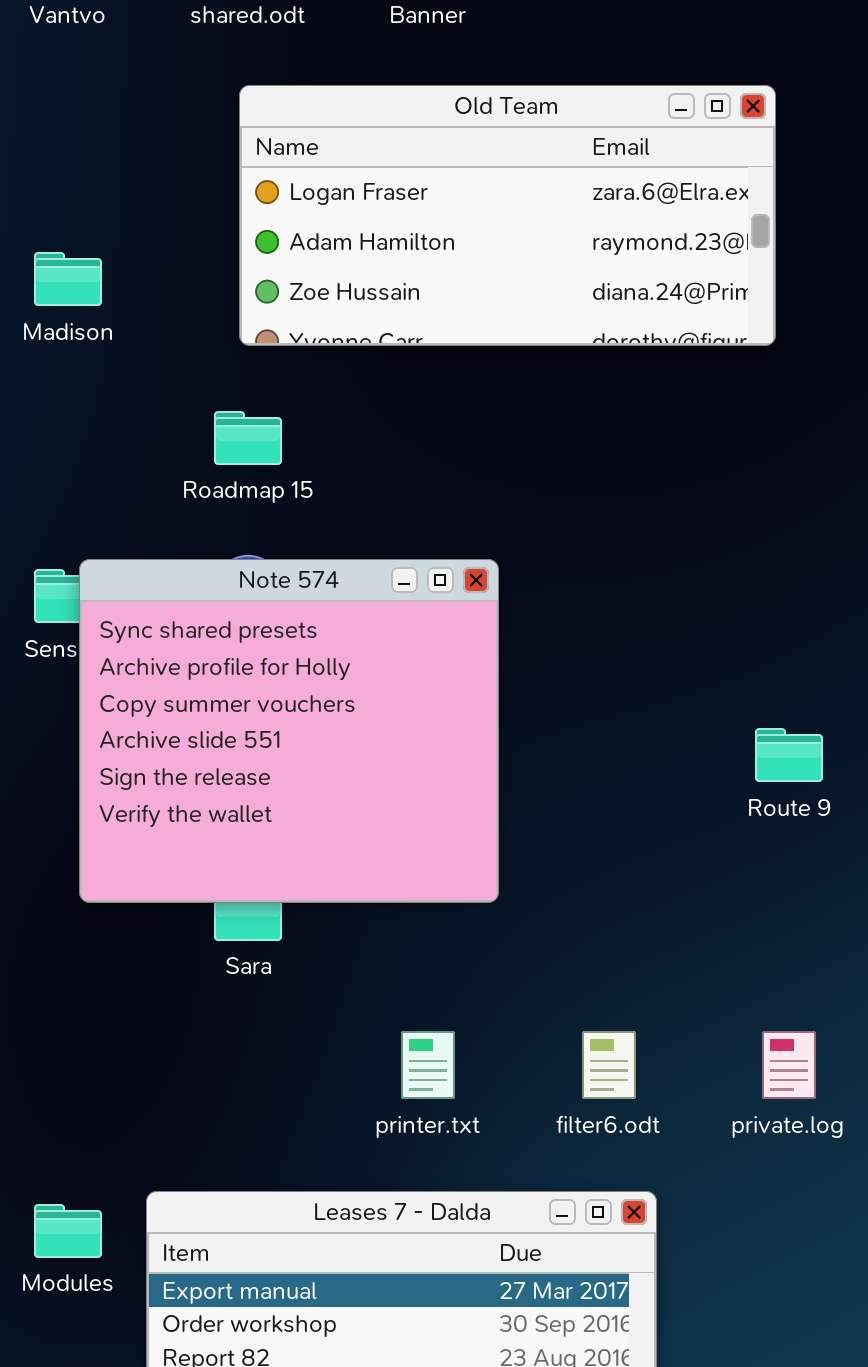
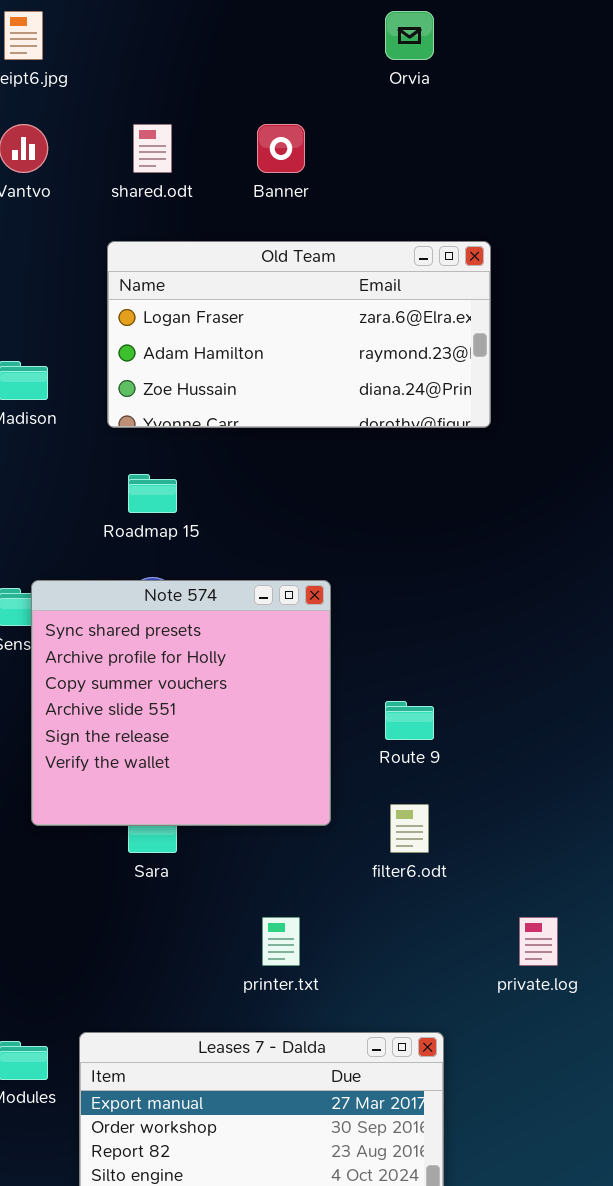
Old Team: [239,85,776,346] -> [107,241,491,428], moved
Route 9: [755,728,823,782] -> [385,701,434,740], moved
filter6.odt: [582,1031,636,1099] -> [390,804,429,853], moved

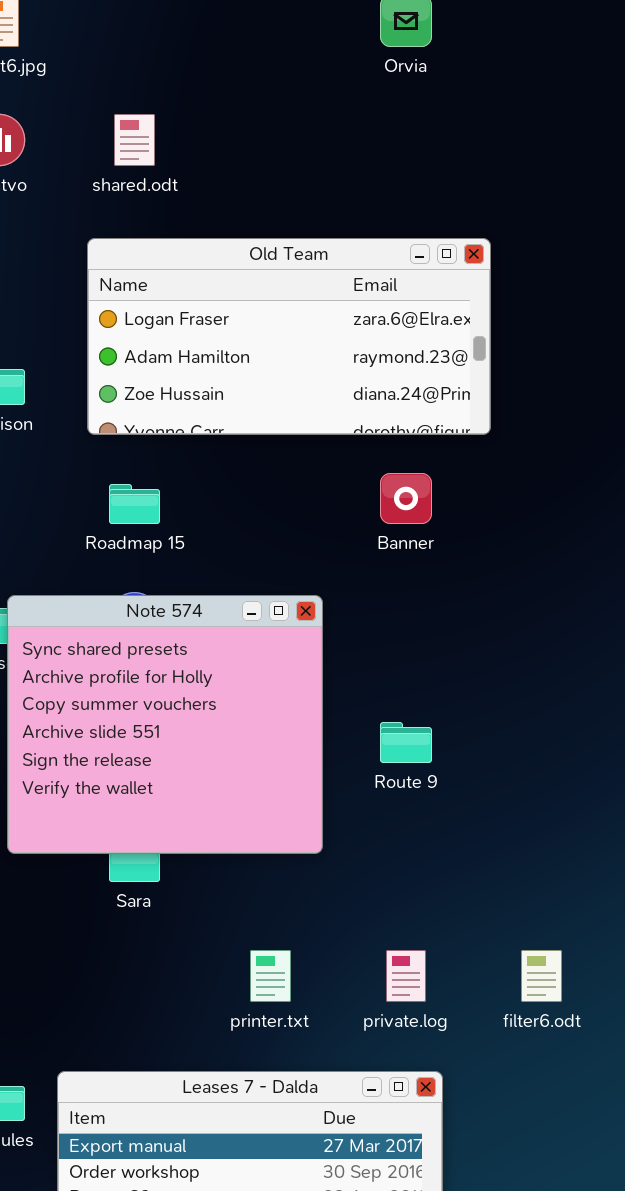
Banner: [257,124,305,173] -> [380,473,432,524], moved
filter6.odt: [390,804,429,853] -> [521,950,562,1002], moved
private.log: [519,917,558,966] -> [386,950,426,1002], moved

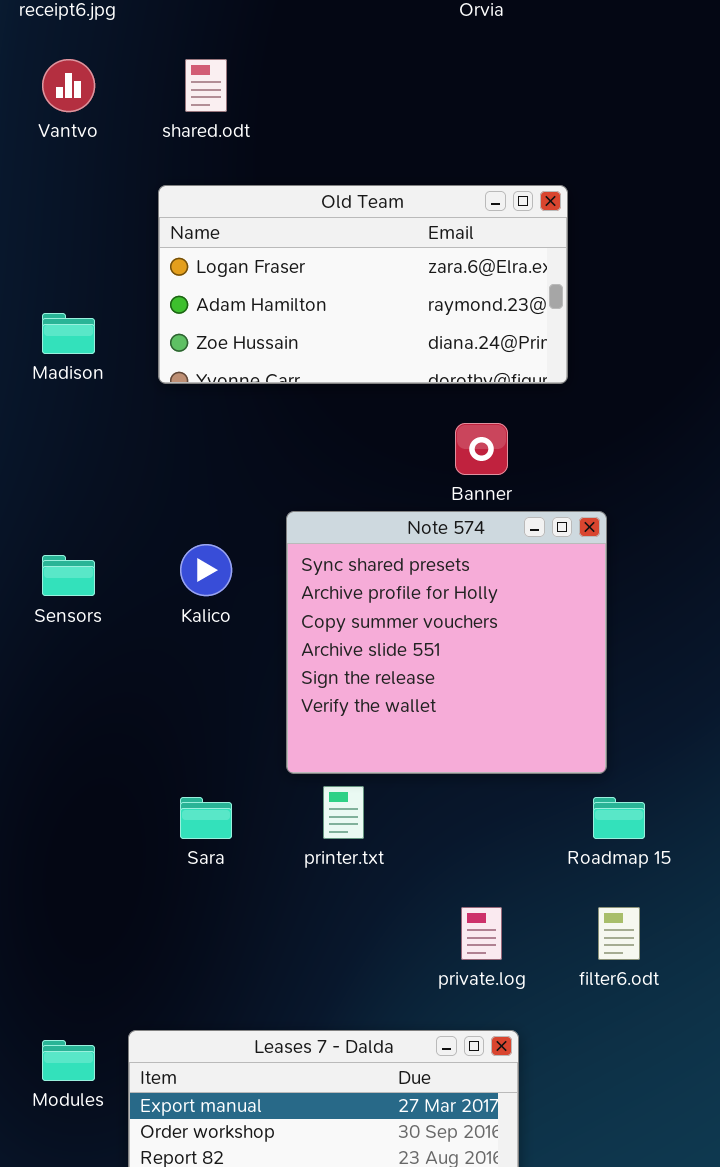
Roadmap 15: [109,484,160,524] -> [593,797,645,839], moved
Note 574: [7,595,323,854] -> [286,511,607,774], moved
printer.txt: [250,950,291,1002] -> [323,786,364,839], moved

